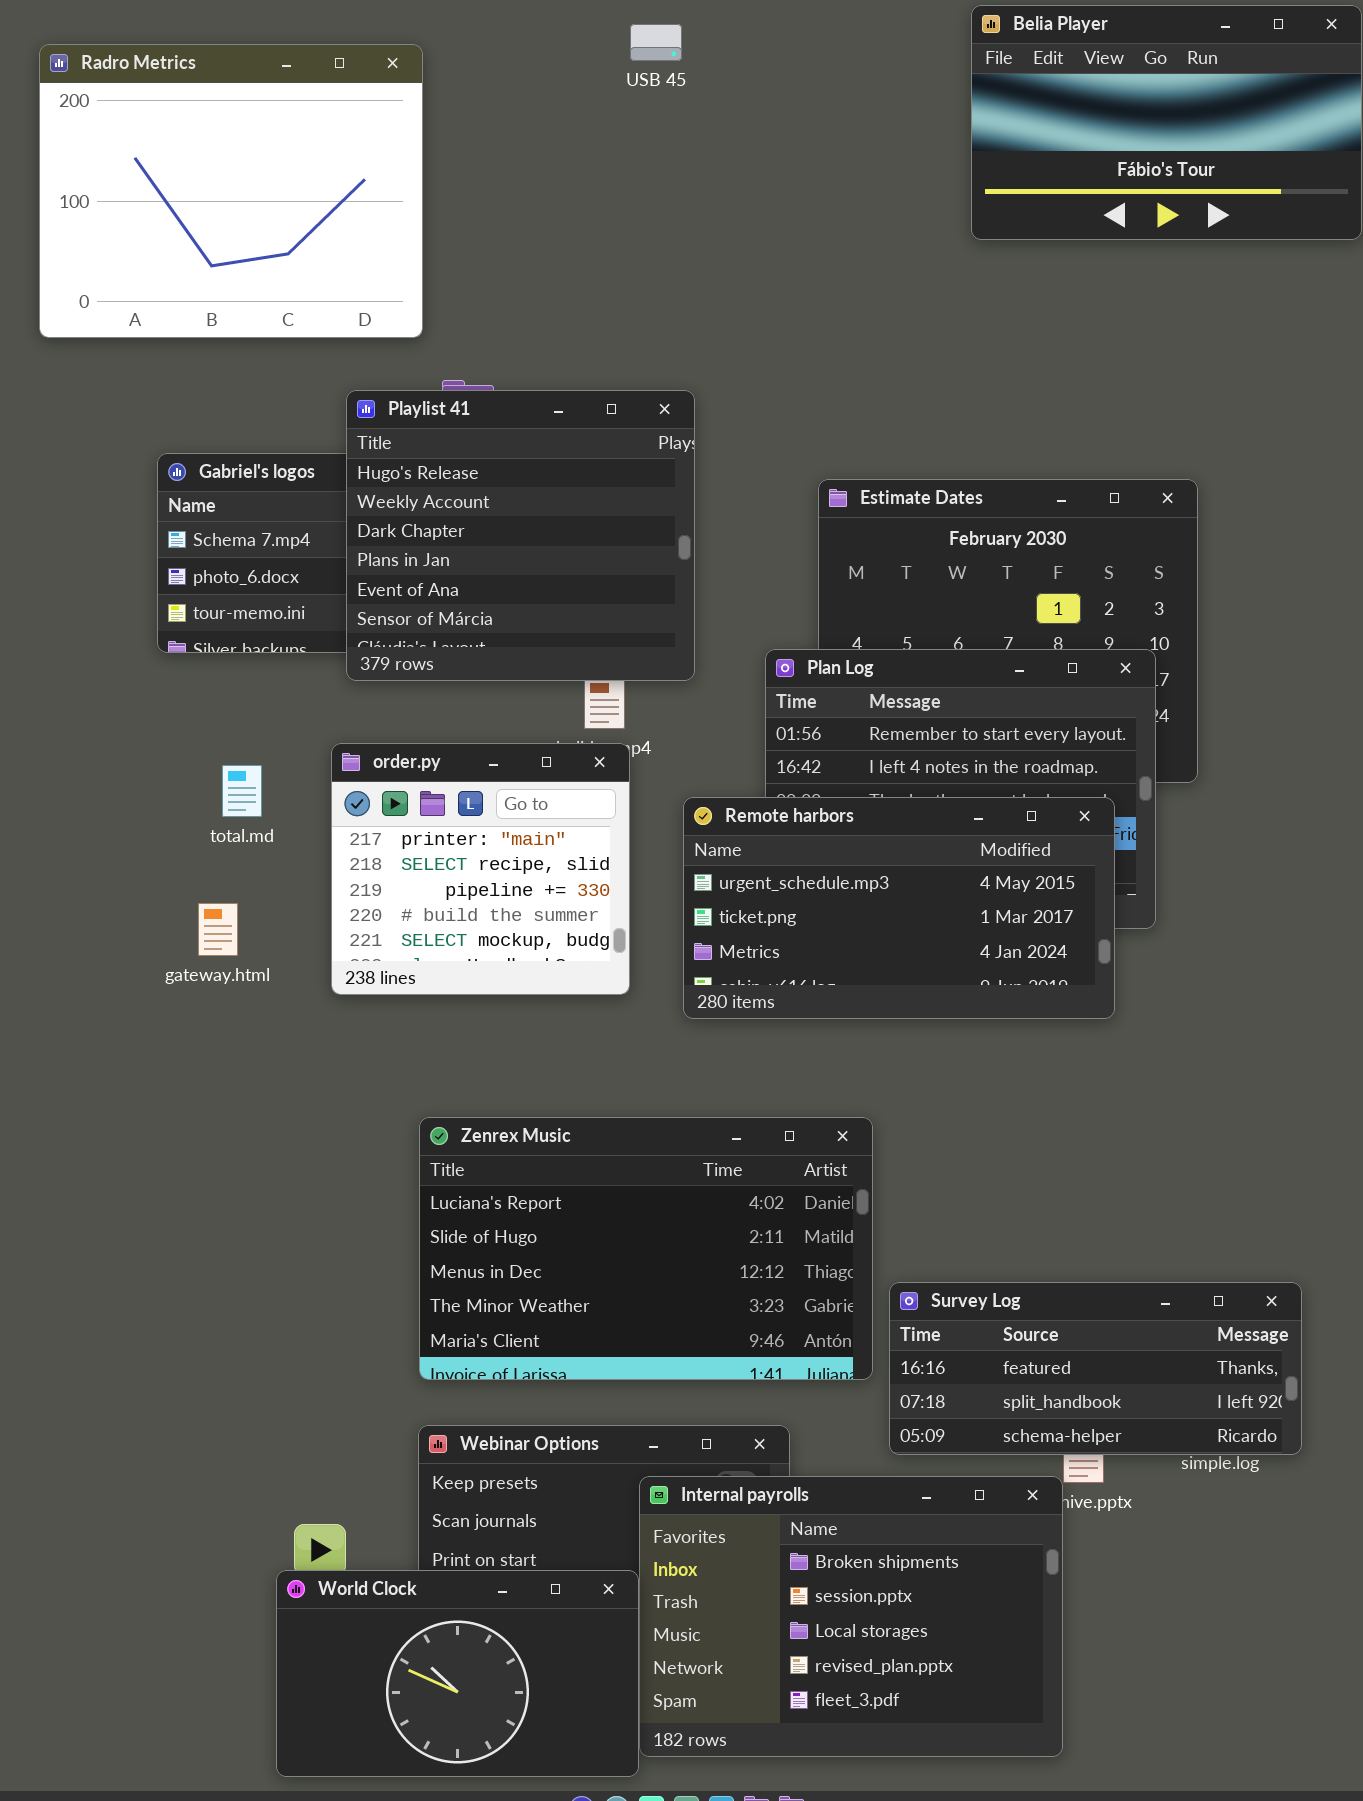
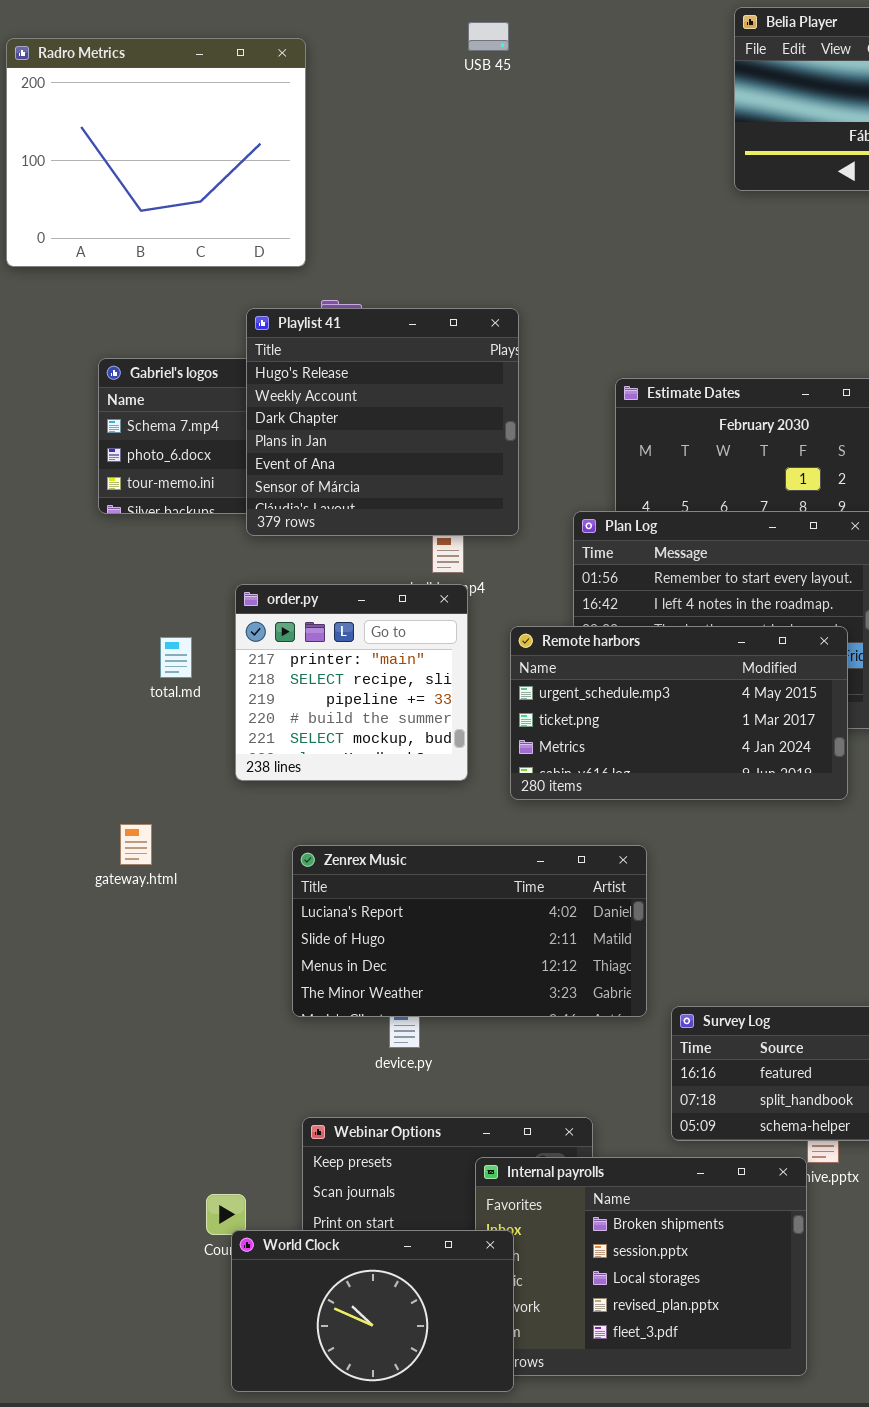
total.md: [222,765,262,817] -> [160,637,192,678], moved
gateway.html: [198,903,238,956] -> [120,824,152,865], moved
Zenrex Music: [419,1117,873,1380] -> [292,845,647,1017], moved, resized
World Clock: [276,1570,639,1777] -> [231,1230,514,1392], moved

